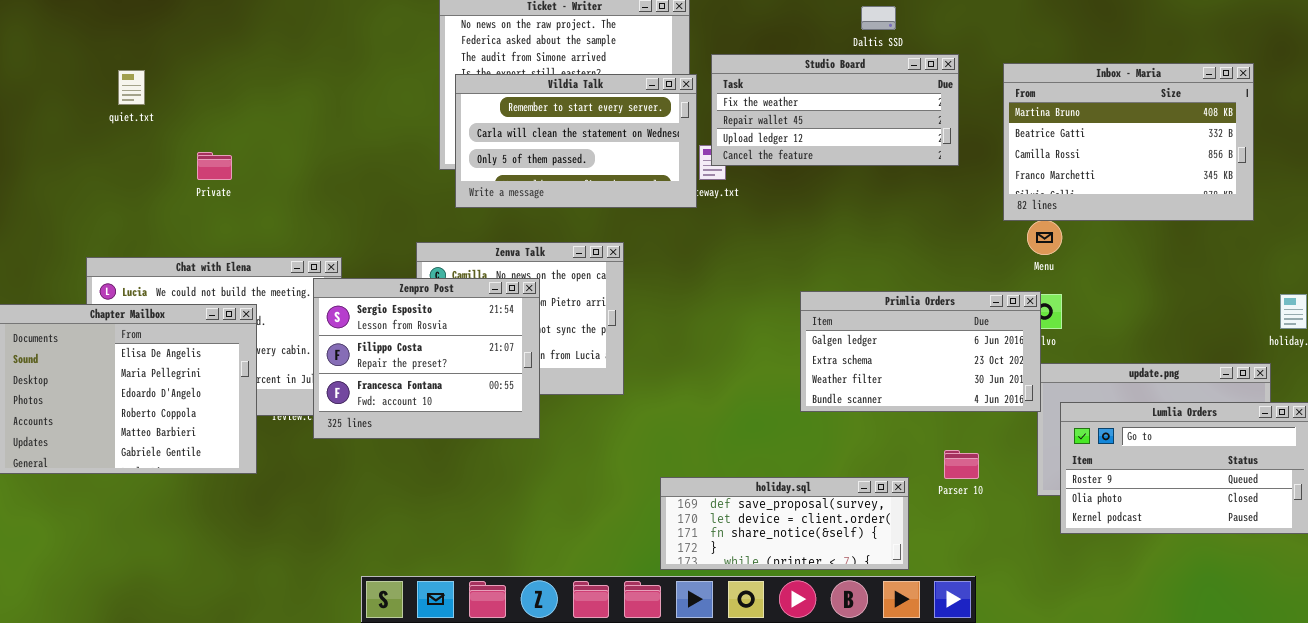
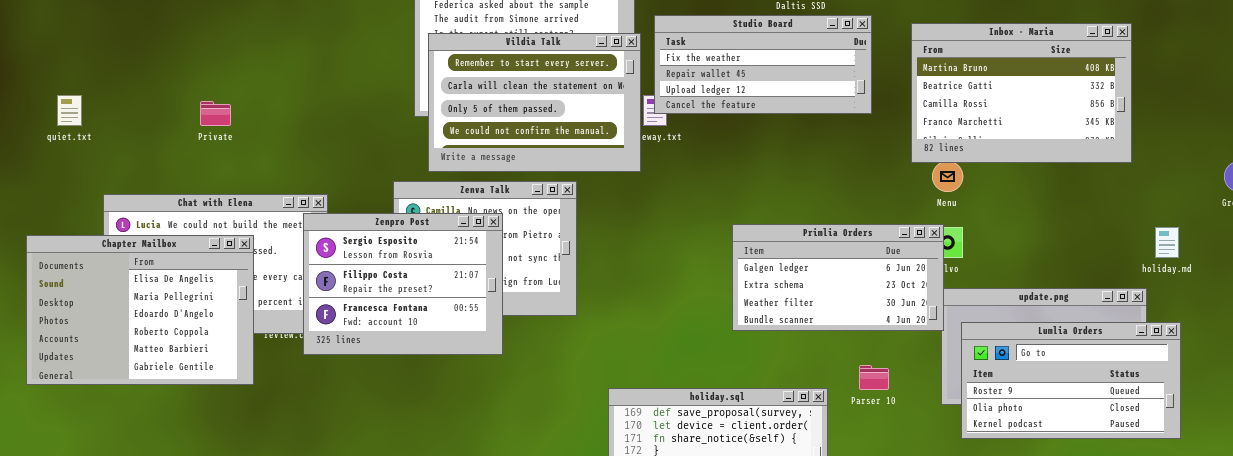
quiet.txt: [118,70,145,105] -> [57,95,82,126], moved
Vildia Talk: [455,74,697,208] -> [428,33,641,172], resized

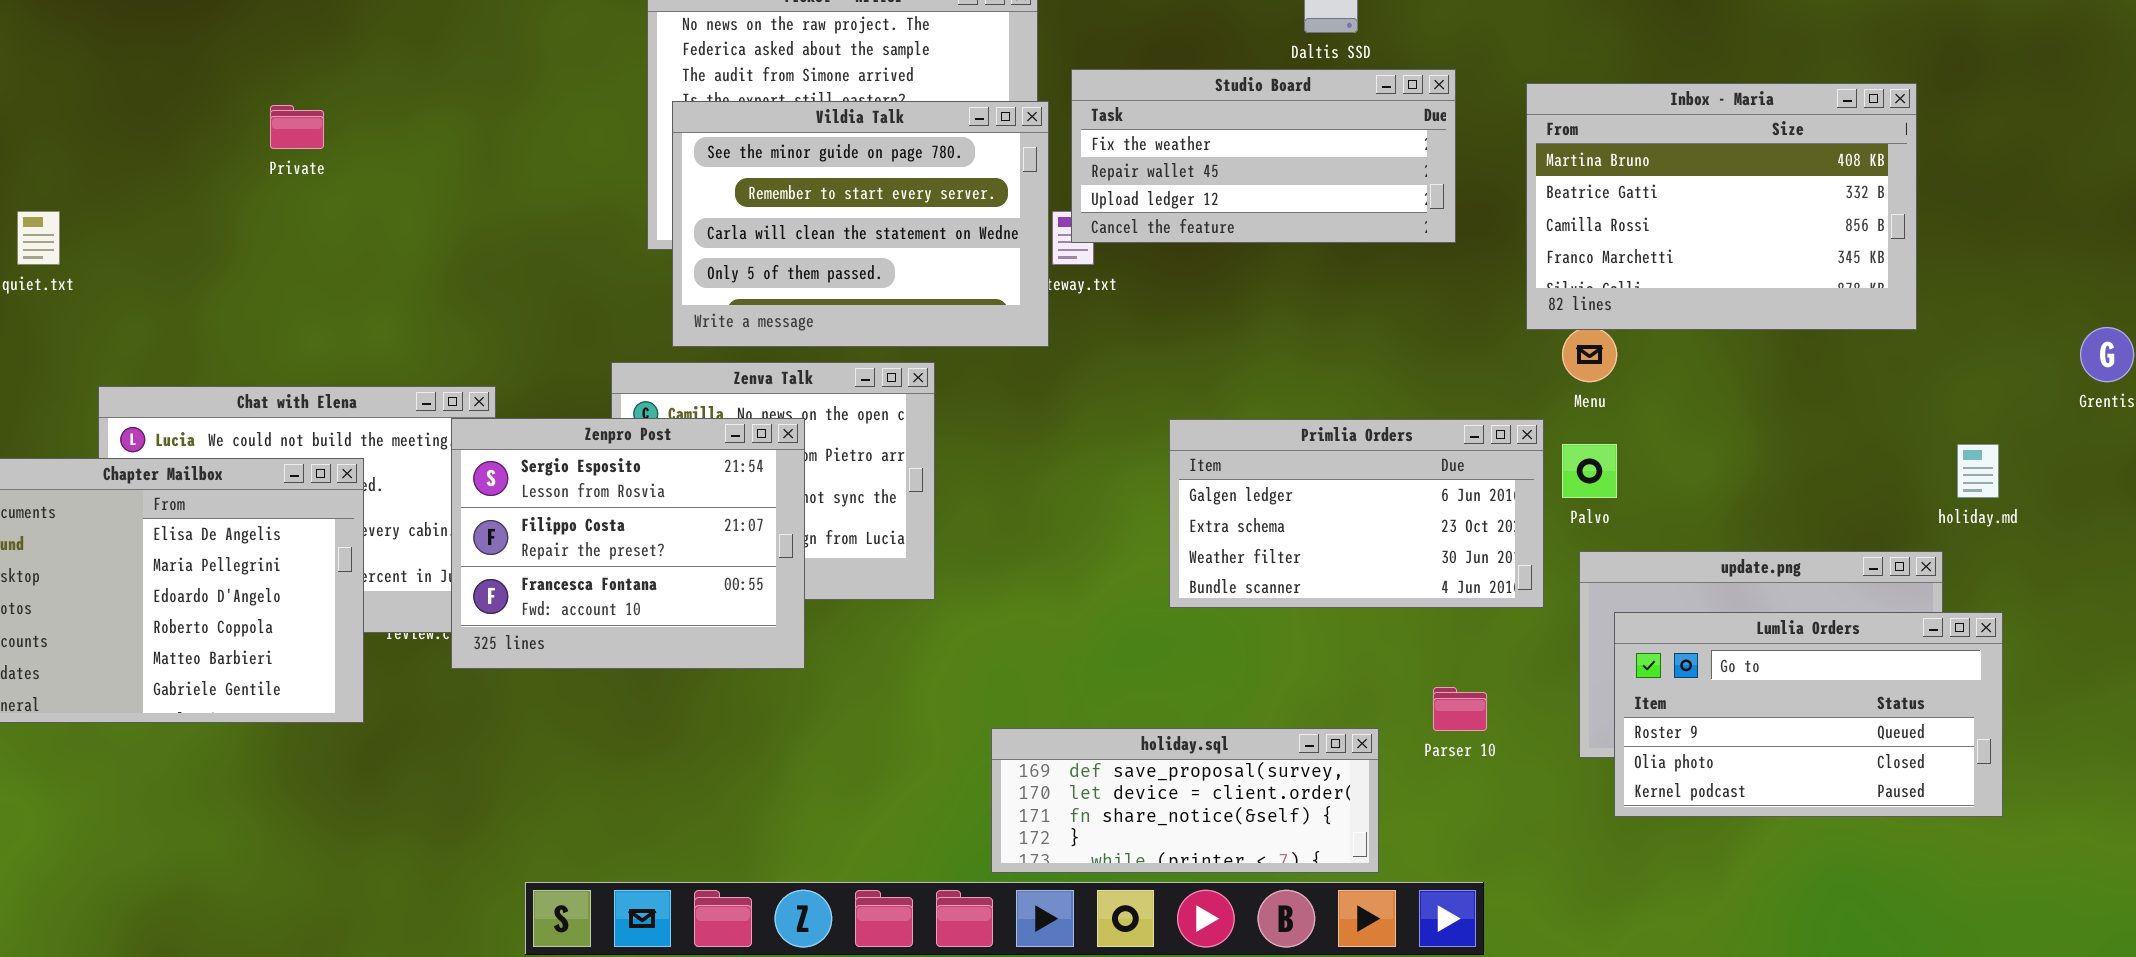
Vildia Talk: [428,33,641,172] -> [672,101,1049,347], scrolled up 1 row
Private: [200,101,231,126] -> [270,105,324,149], moved
Primlia Orders: [732,224,944,331] -> [1169,419,1544,608], moved

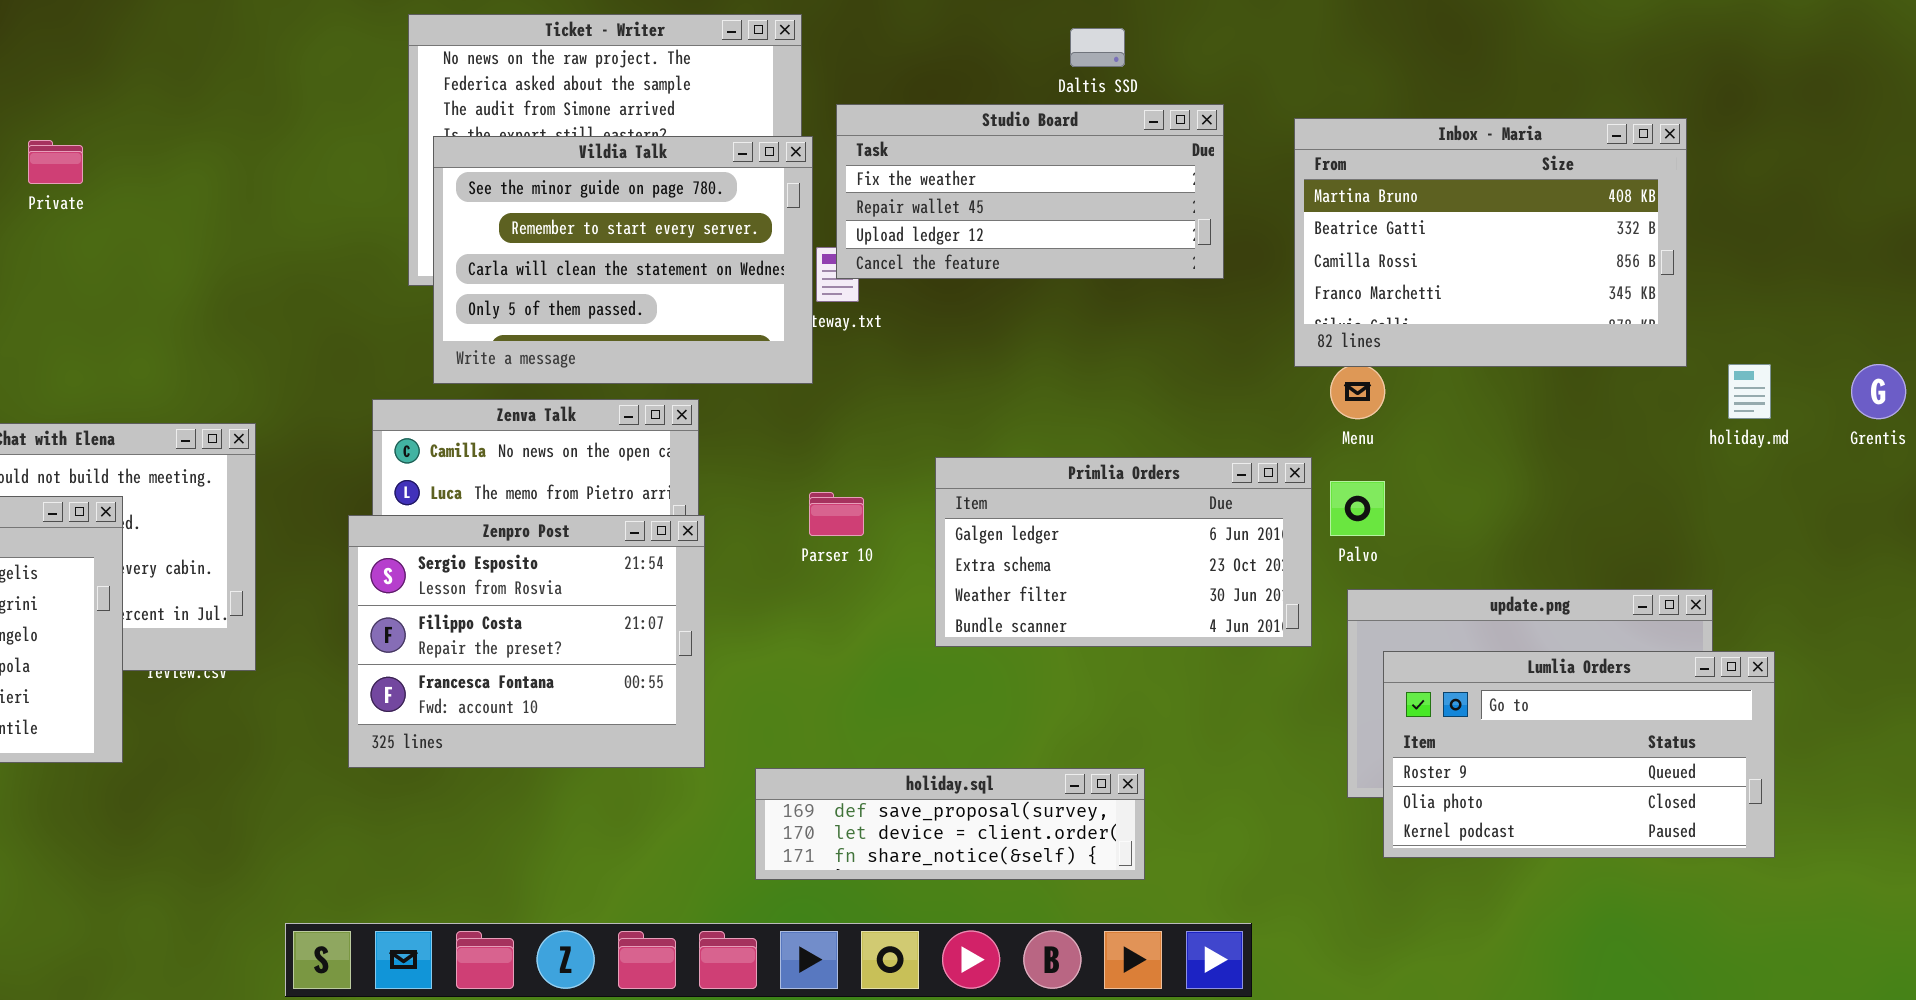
Zenpro Post: [451,418,805,669] -> [348,515,705,768], moved
holiday.md: [1957,444,1999,498] -> [1728,364,1771,419], moved
Parser 10: [1433,687,1487,731] -> [809,492,864,536], moved
holiday.sql: [991,728,1379,873] -> [755,768,1145,880], resized

